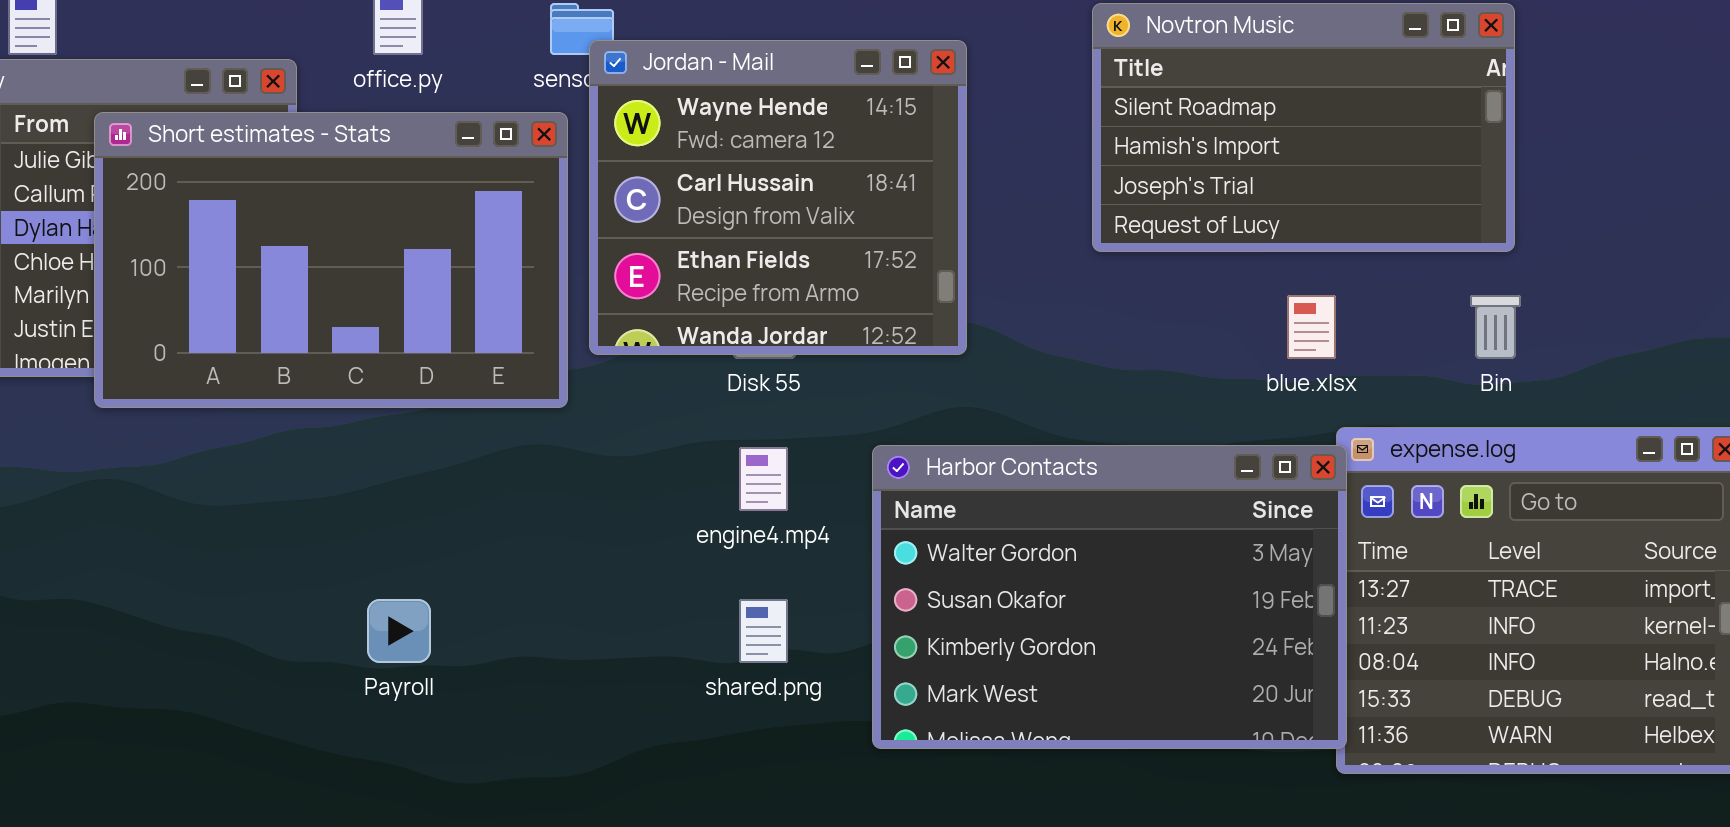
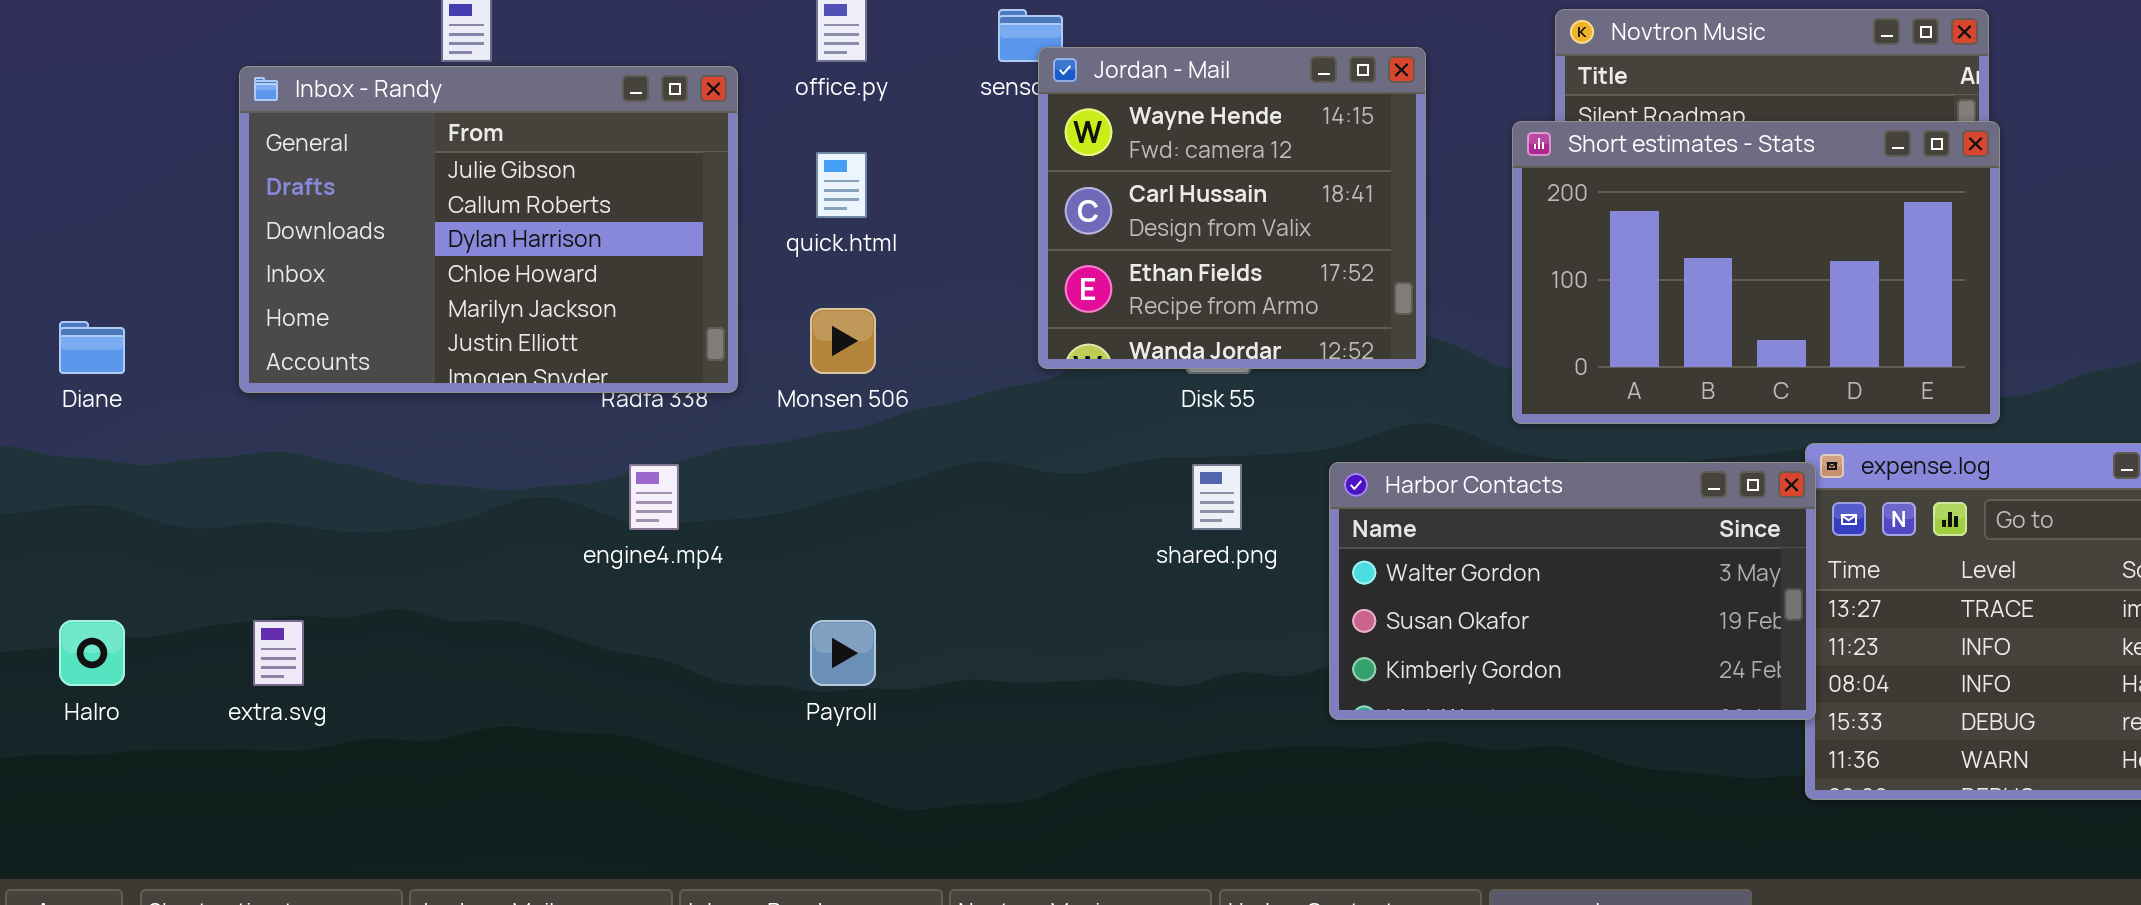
Short estimates - Stats: [94,112,568,408] -> [1512,121,2000,424], moved
Harbor Contacts: [872,445,1347,749] -> [1329,462,1816,720], resized
engine4.mp4: [739,447,788,511] -> [629,464,679,530], moved
shared.png: [739,599,788,663] -> [1192,464,1242,530], moved

